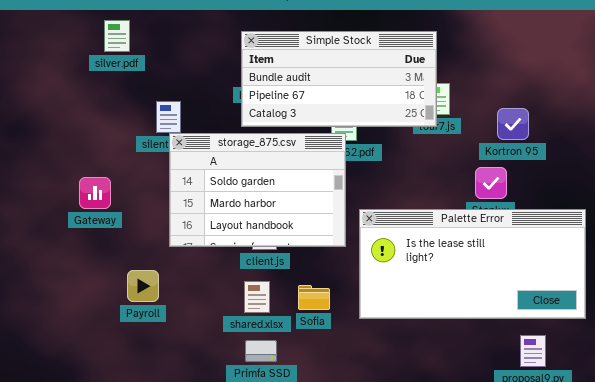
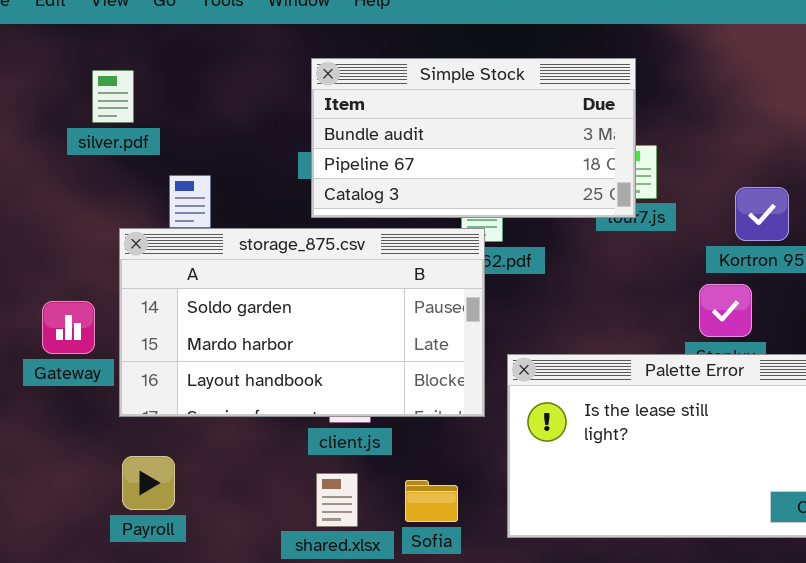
silver.pdf: [104,20,130,52] -> [92,70,134,123], moved
storage_875.csv: [169,133,346,247] -> [119,228,485,417], resized

